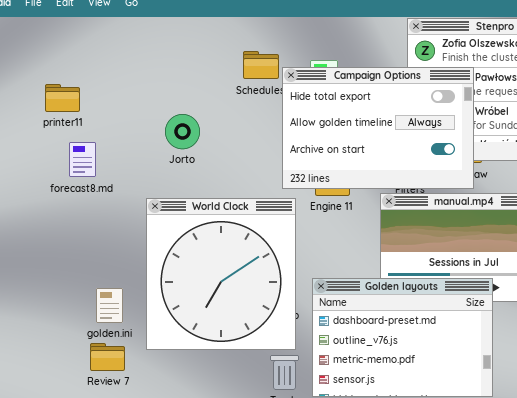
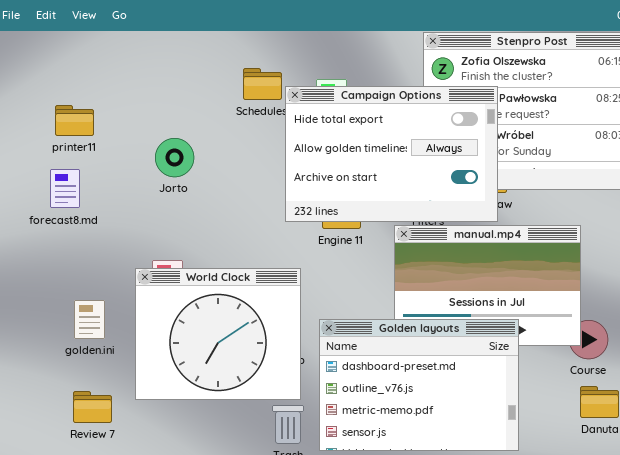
printer11: [45,84,80,112] -> [55,105,94,136], moved
World Clock: [146,198,296,350] -> [135,268,301,400], resized
golden.ini: [96,288,123,323] -> [74,300,105,339], moved

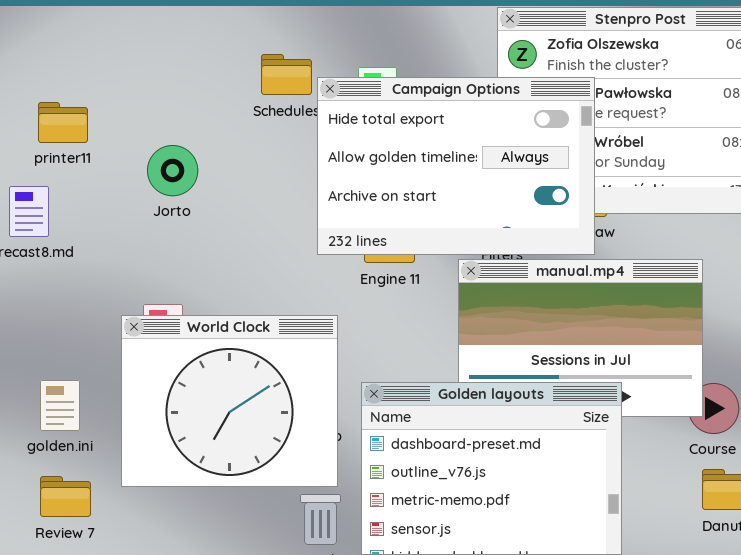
printer11: [55,105,94,136] -> [38,102,88,143], moved
golden.ini: [74,300,105,339] -> [40,380,80,431], moved

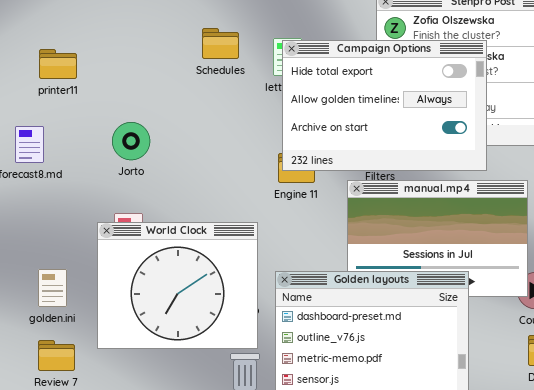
Campaign Options: [317,77,595,255] -> [282,40,487,171], moved
printer11: [38,102,88,143] -> [39,49,77,79], moved
Jorto: [147,145,198,196] -> [112,122,150,160], moved

